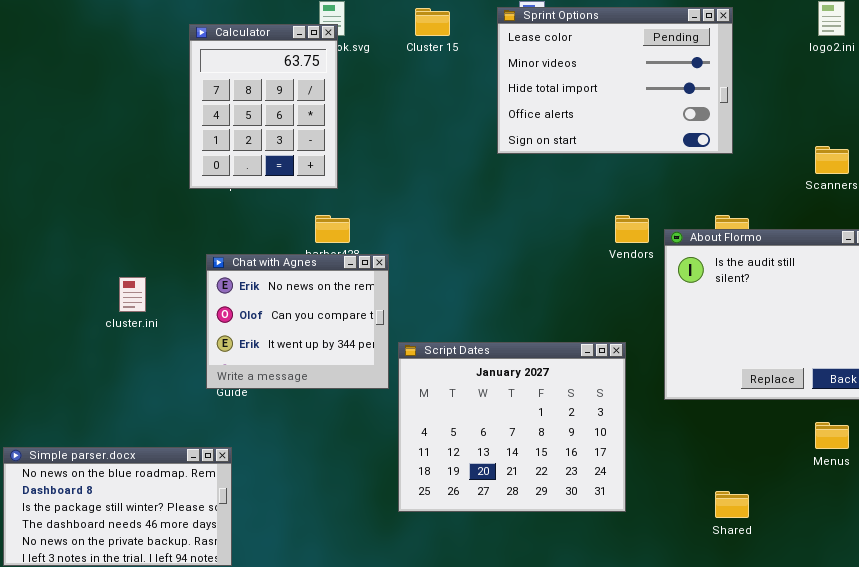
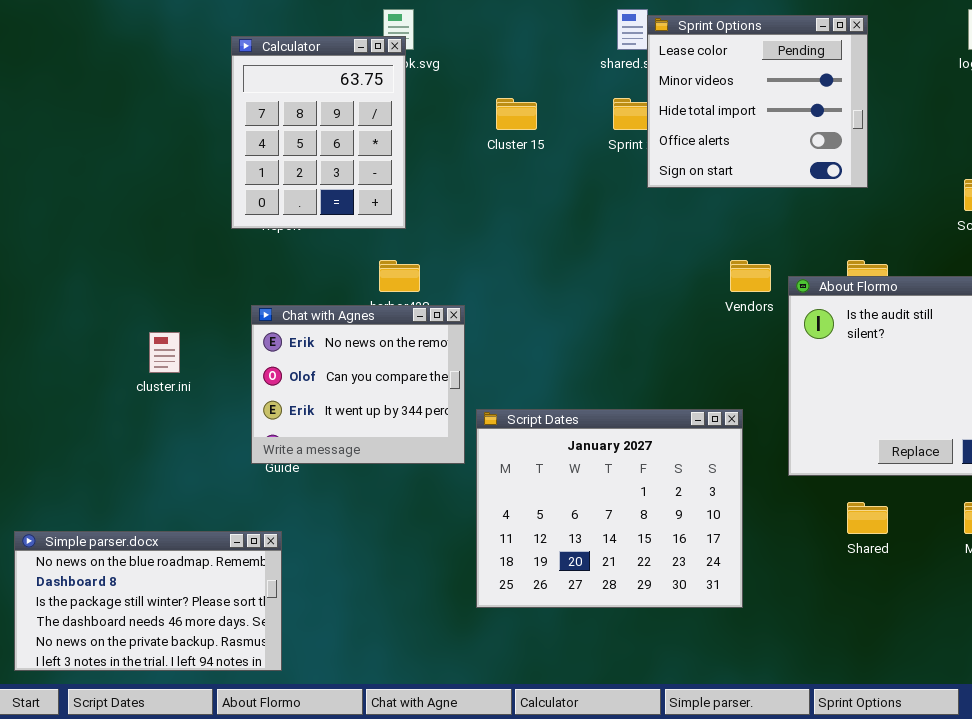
Sprint Options: [497,7,733,154] -> [647,15,868,188], resized
Cluster 15: [415,8,450,36] -> [496,98,537,130], moved
Shared: [715,491,749,518] -> [847,502,888,534], moved

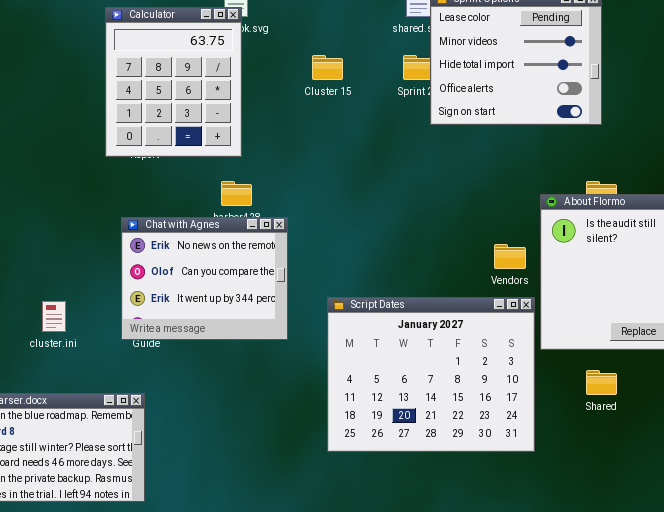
Vendors: [730,260,771,292] -> [494,244,526,269], moved
cluster.ini: [149,332,180,373] -> [42,301,66,332], moved
Script Dates: [476,409,743,608] -> [327,297,535,452], moved

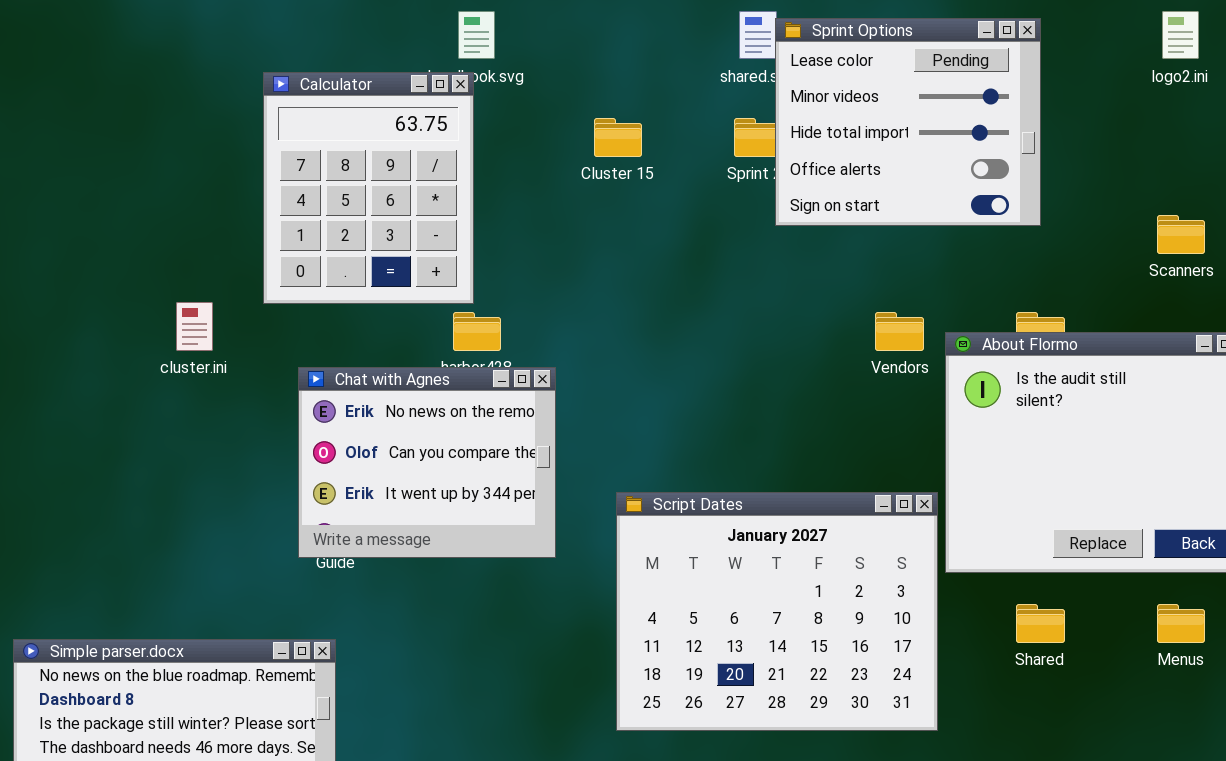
Calculator: [105,7,242,157] -> [263,72,474,304], moved
Vendors: [494,244,526,269] -> [875,312,924,351], moved
cluster.ini: [42,301,66,332] -> [176,302,213,351], moved

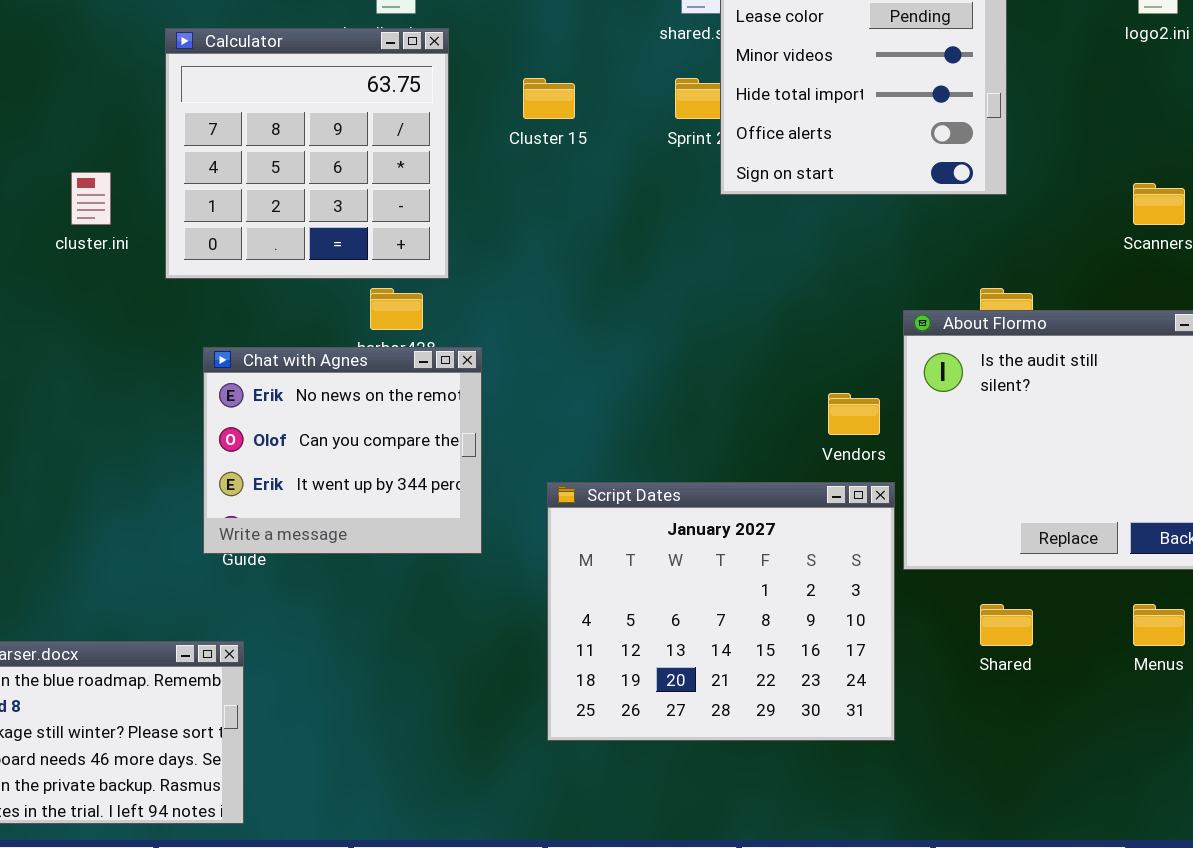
Calculator: [263,72,474,304] -> [165,28,449,279], resized
cluster.ini: [176,302,213,351] -> [71,172,111,225], moved
Vendors: [875,312,924,351] -> [828,393,880,435], moved

